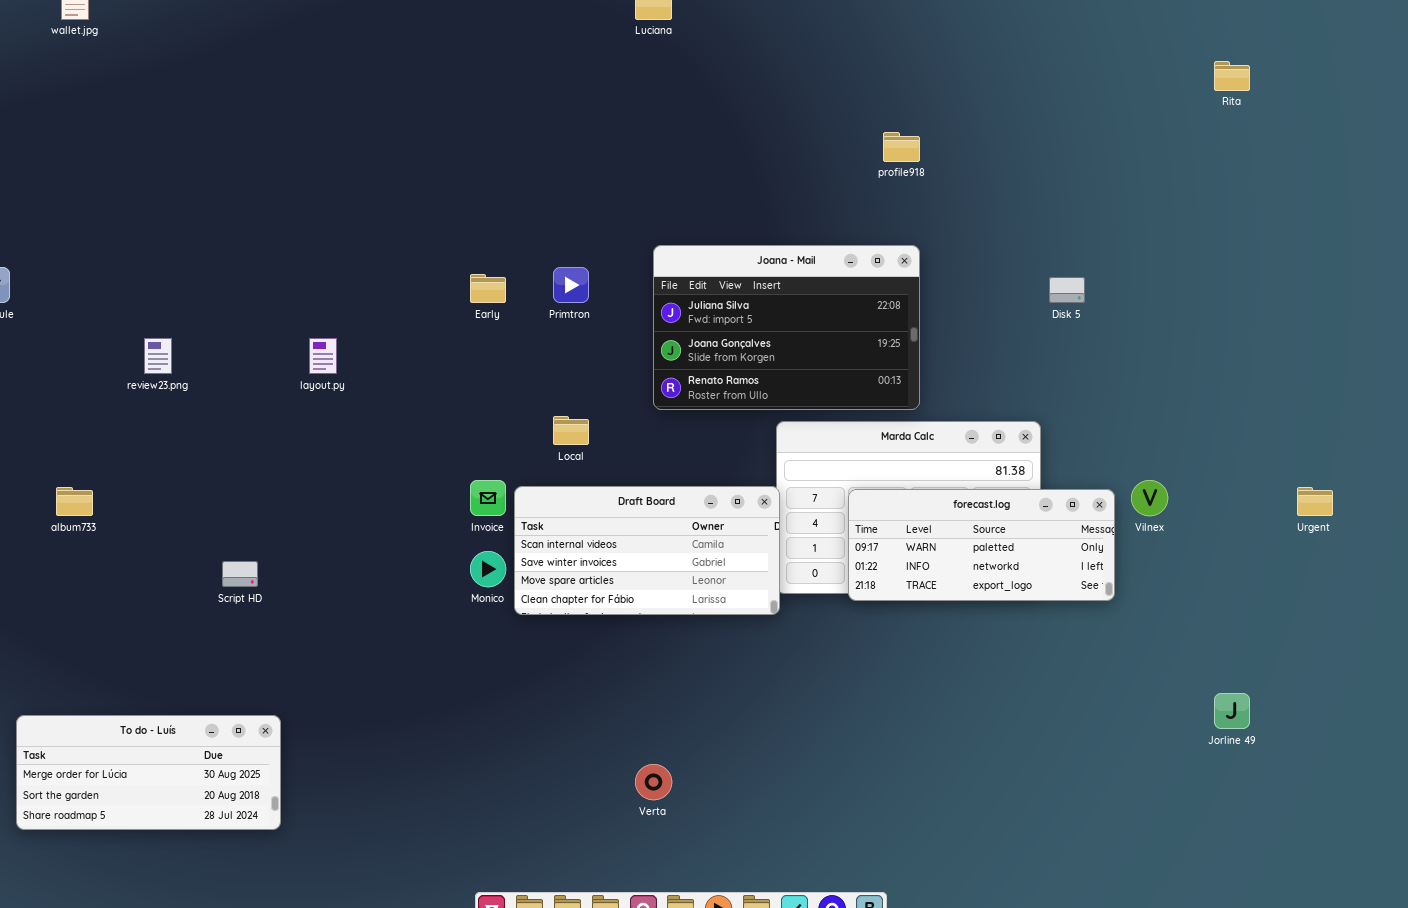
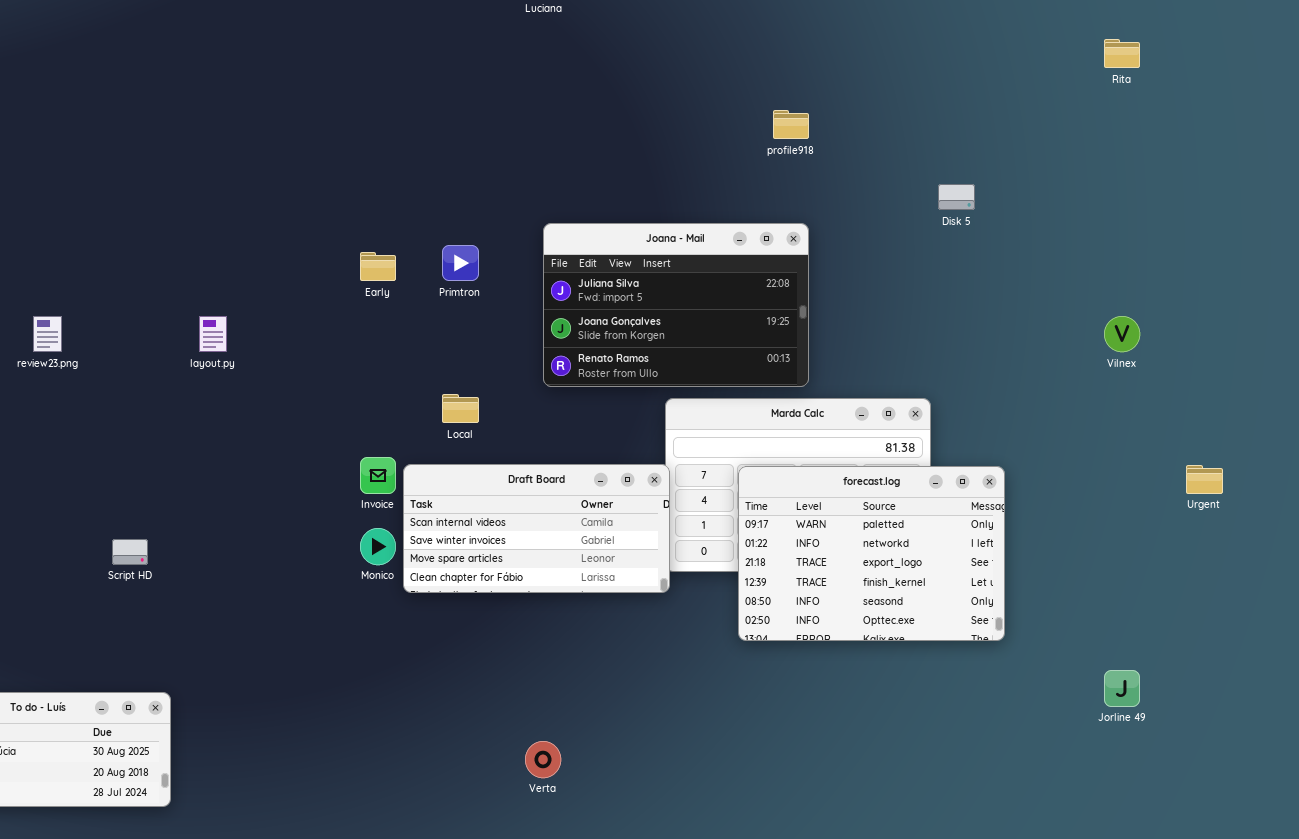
Disk 5: [1049,277,1085,303] -> [938,184,975,210], moved
Vilnex: [1131,480,1168,516] -> [1104,316,1140,352], moved
forecast.log: [848,489,1115,601] -> [738,466,1005,641], resized

